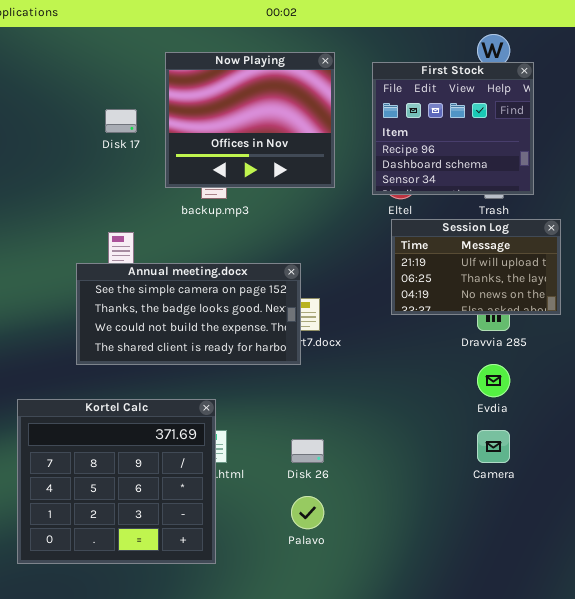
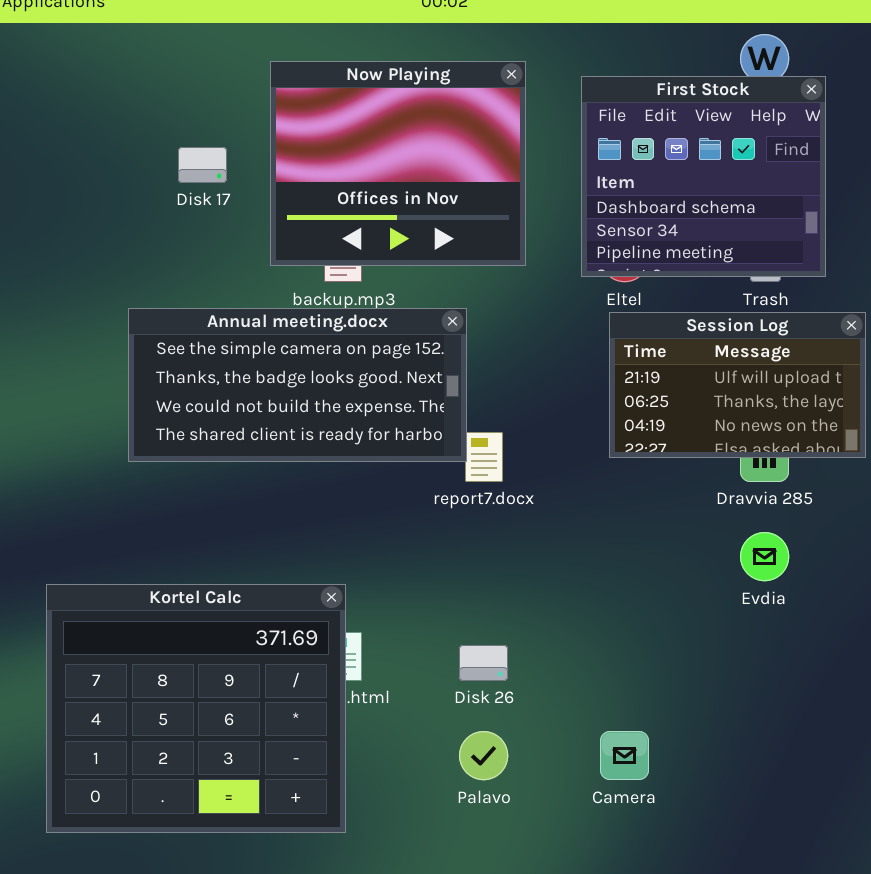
First Stock: [372,62,534,195] -> [581,76,826,277], scrolled down 1 row
Annual meeting.docx: [76,263,301,365] -> [128,308,467,462], moved
Camera: [477,430,510,463] -> [600,731,649,780], moved

